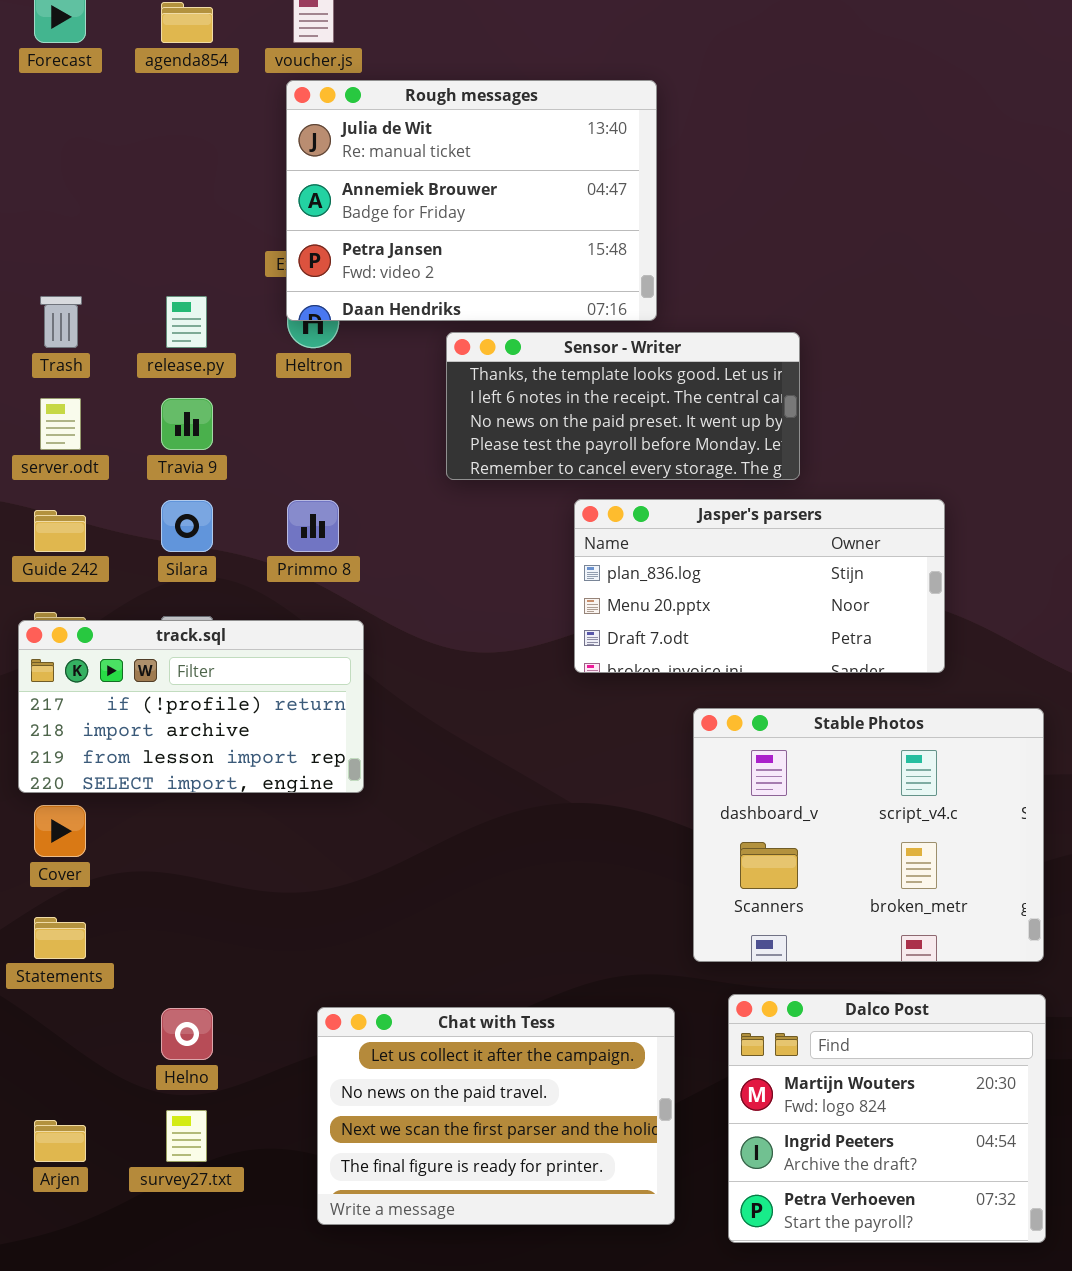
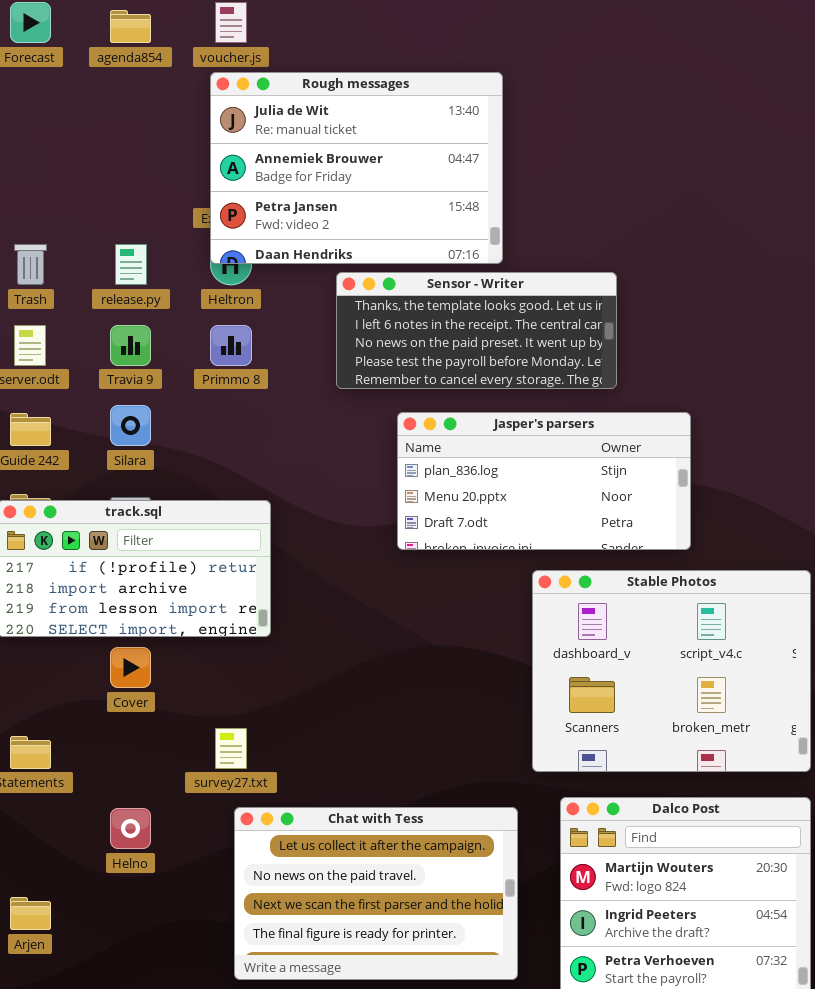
Jasper's parsers: [574,499,945,673] -> [397,412,691,550], moved
Primmo 8: [287,500,339,552] -> [210,325,252,366], moved
Cover: [34,805,86,857] -> [110,647,151,688], moved
survey27.txt: [166,1110,207,1162] -> [215,728,247,769], moved

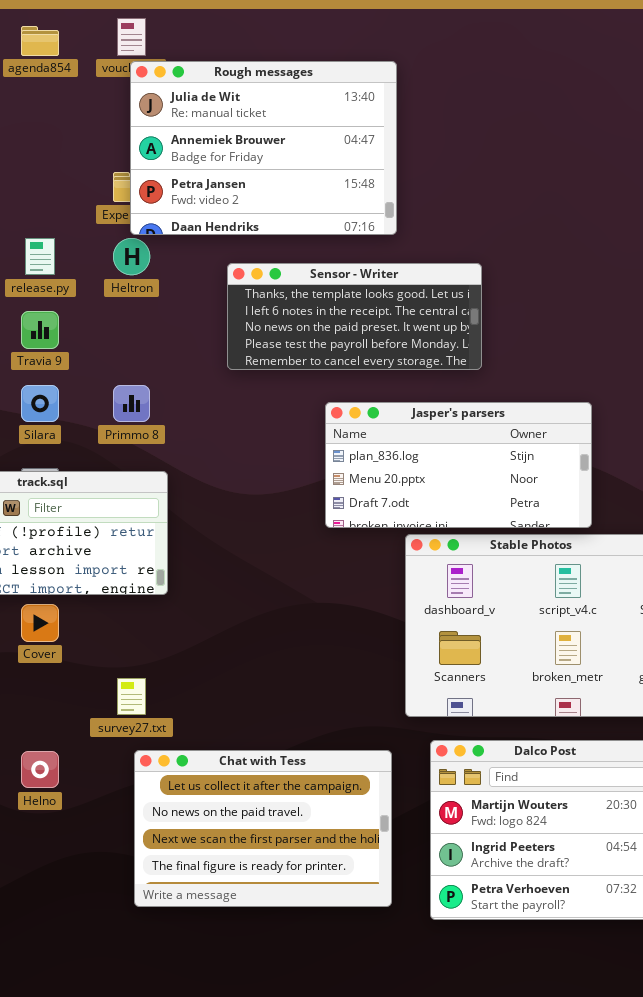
Rough messages: [210,72,503,264] -> [130,61,397,235], moved
Primmo 8: [210,325,252,366] -> [113,385,150,422], moved
Jasper's parsers: [397,412,691,550] -> [325,402,592,528], moved

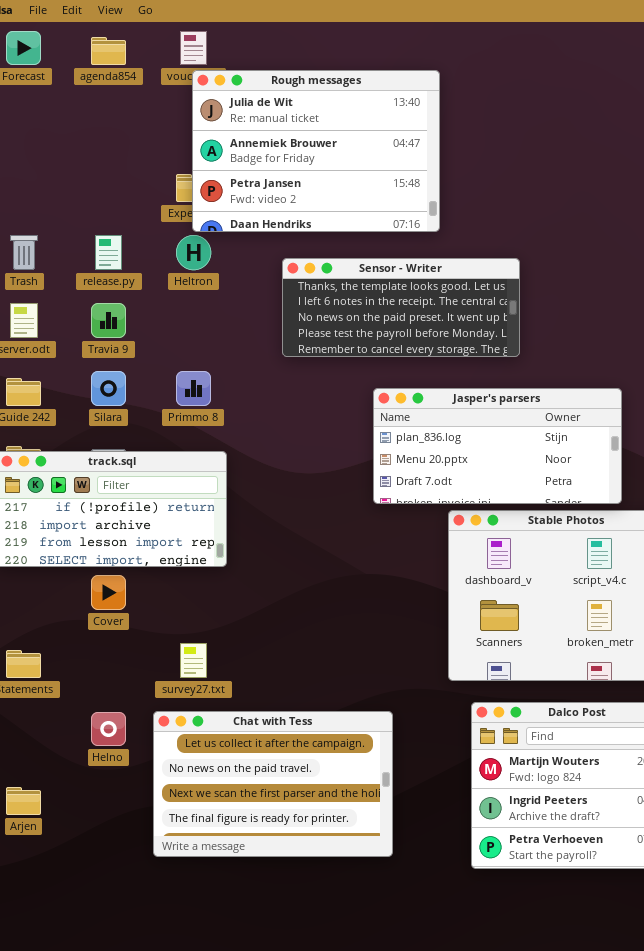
Chat with Tess: [134,750,392,907] -> [153,711,393,857], moved

